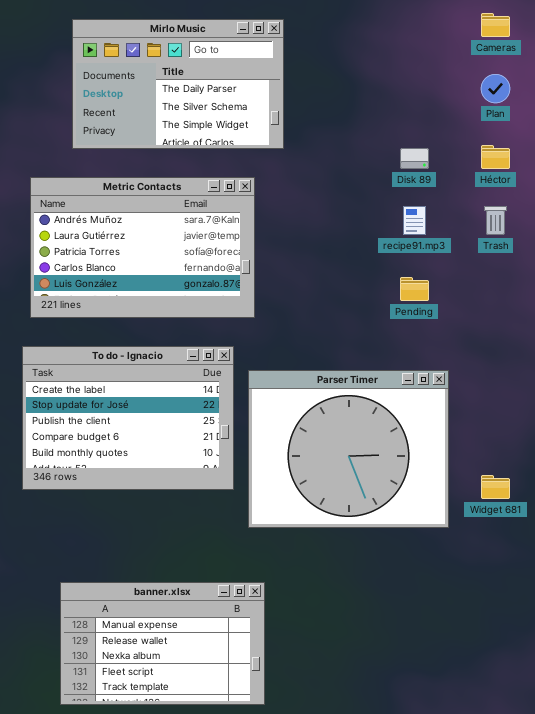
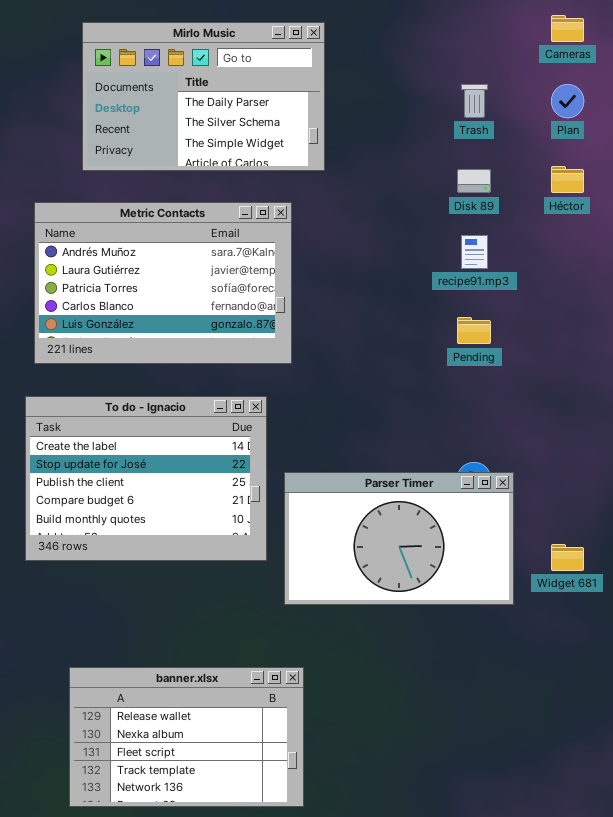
Trash: [484,206,507,235] -> [461,84,488,118], moved
Parser Timer: [248,370,449,528] -> [284,472,514,605], resized
banner.xlsx: [60,582,265,705] -> [69,667,304,807], scrolled down 1 row

